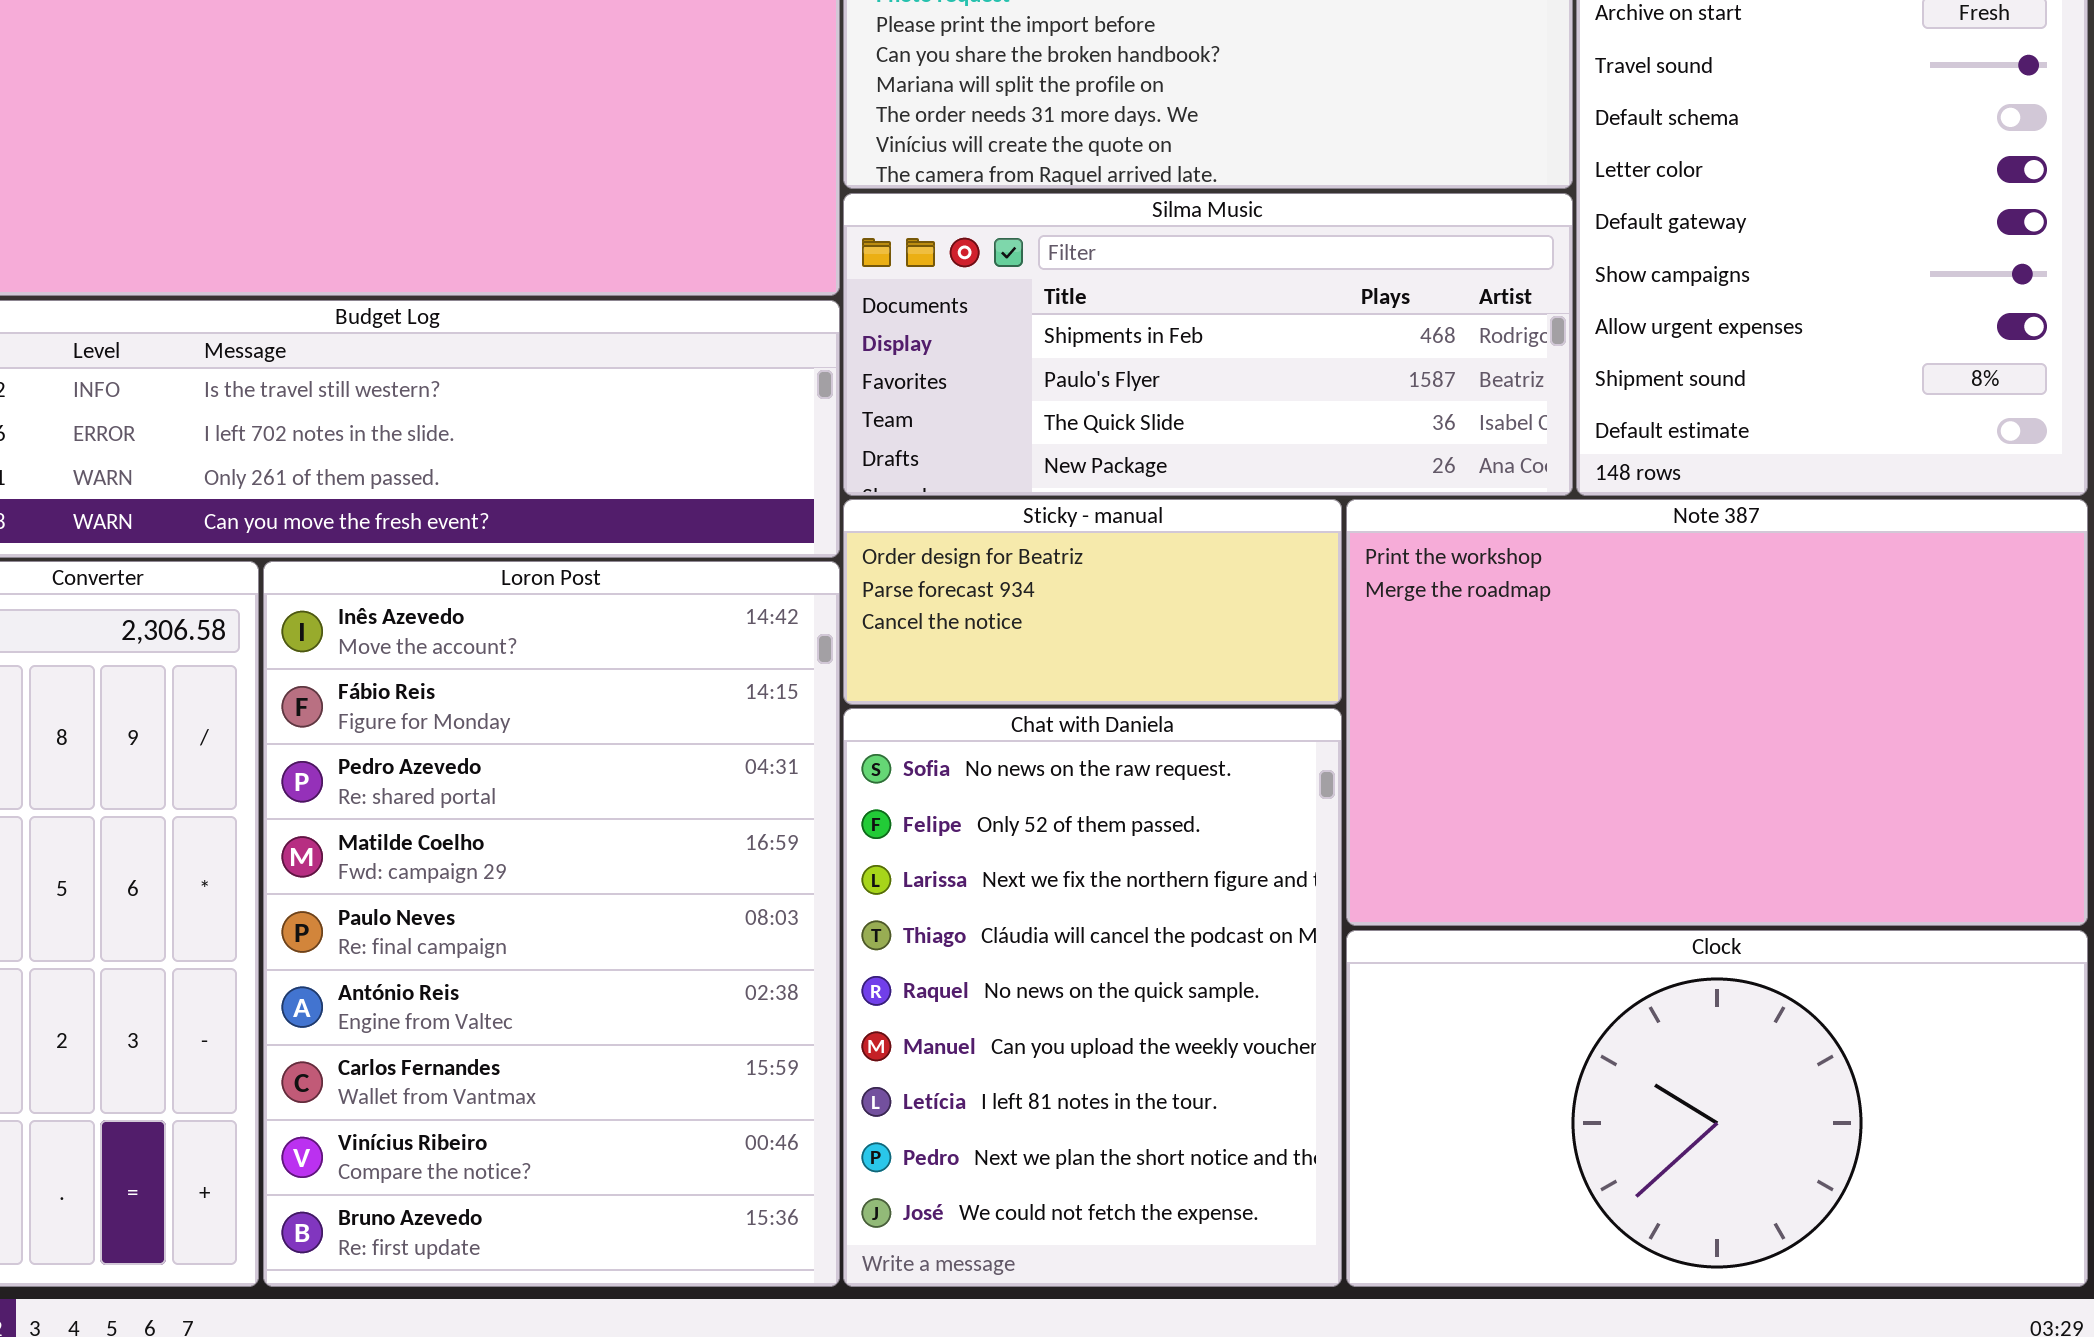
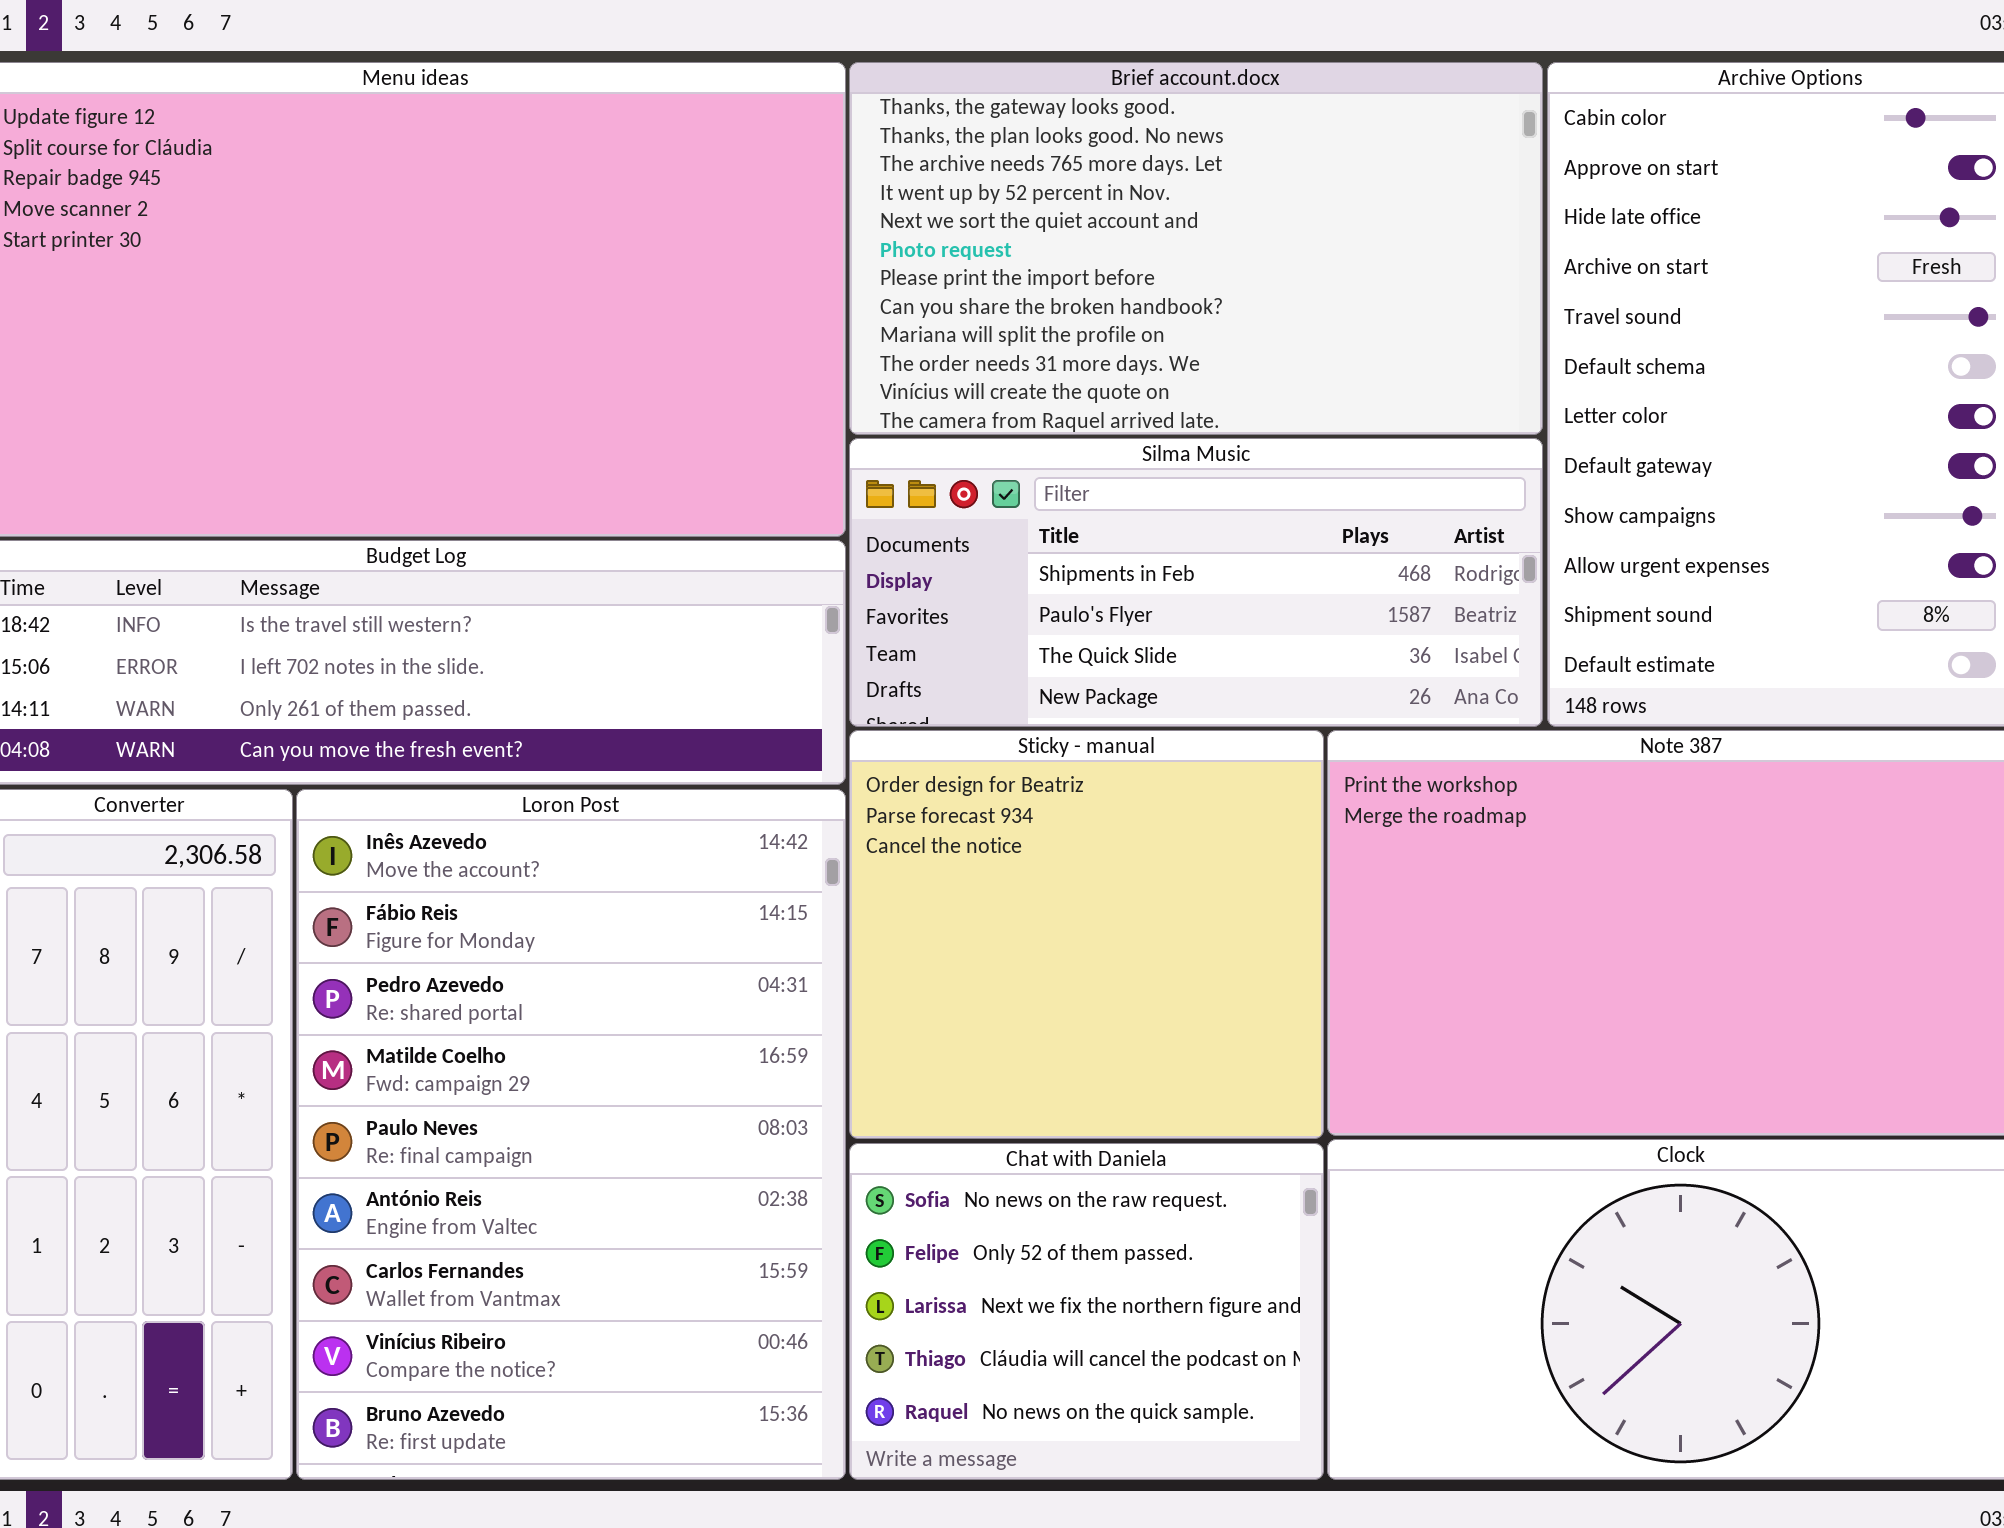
Sticky - manual: [843,499,1342,705] -> [849,730,1324,1139], resized
Chat with Daniela: [843,708,1342,1287] -> [849,1143,1324,1480], resized

